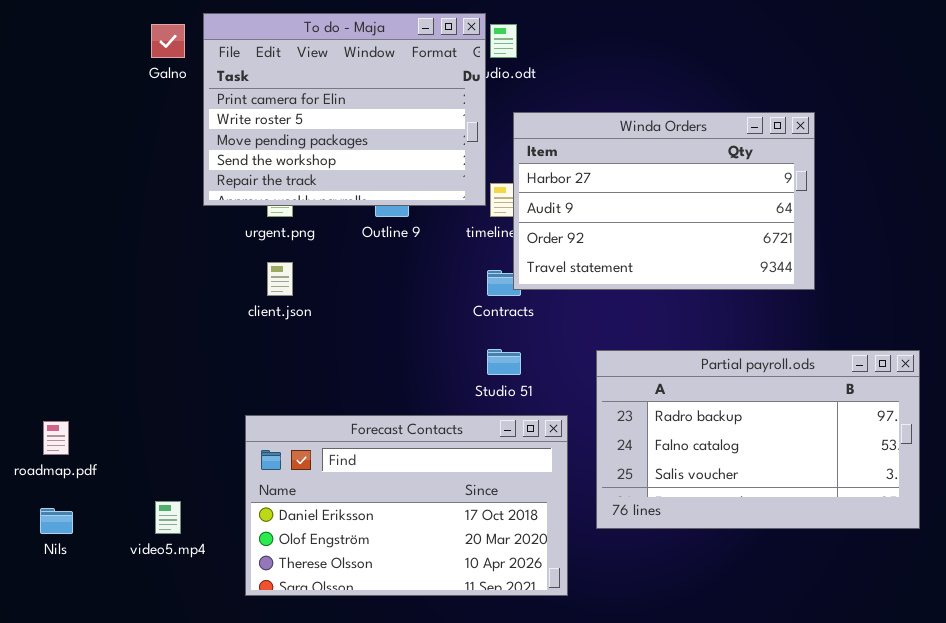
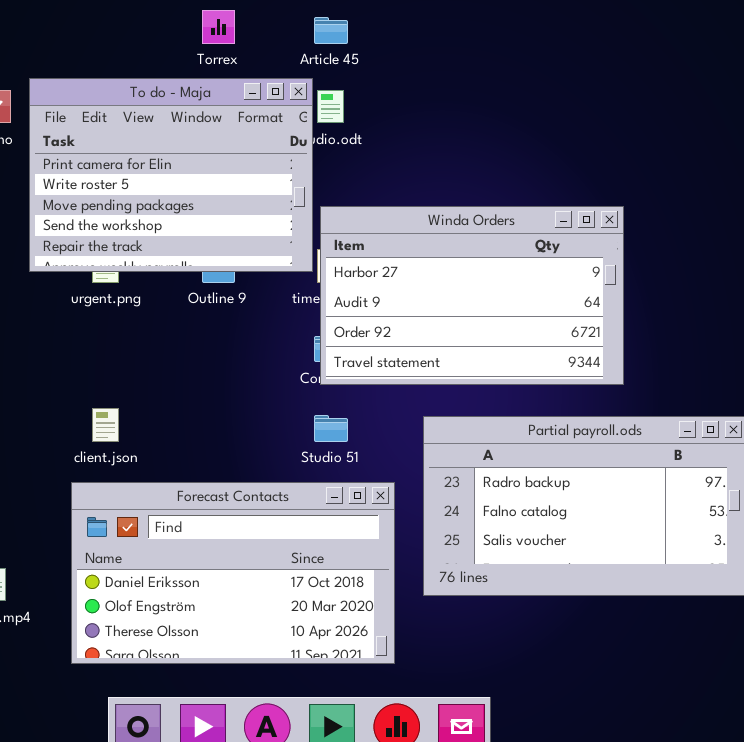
Winda Orders: [513,112,815,290] -> [320,206,624,385], moved
client.json: [267,262,293,296] -> [92,408,119,442], moved

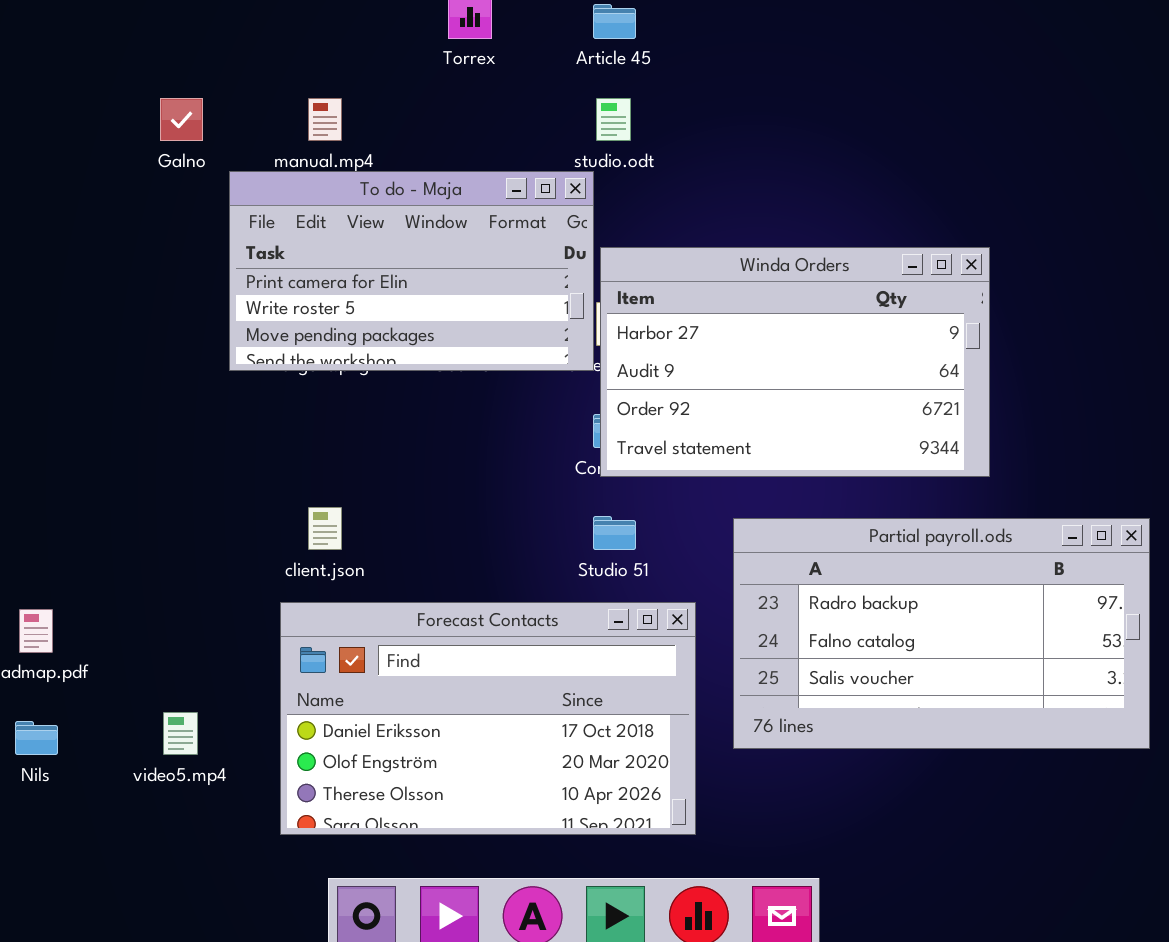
To do - Maja: [29,78,313,272] -> [229,171,594,371], moved, resized

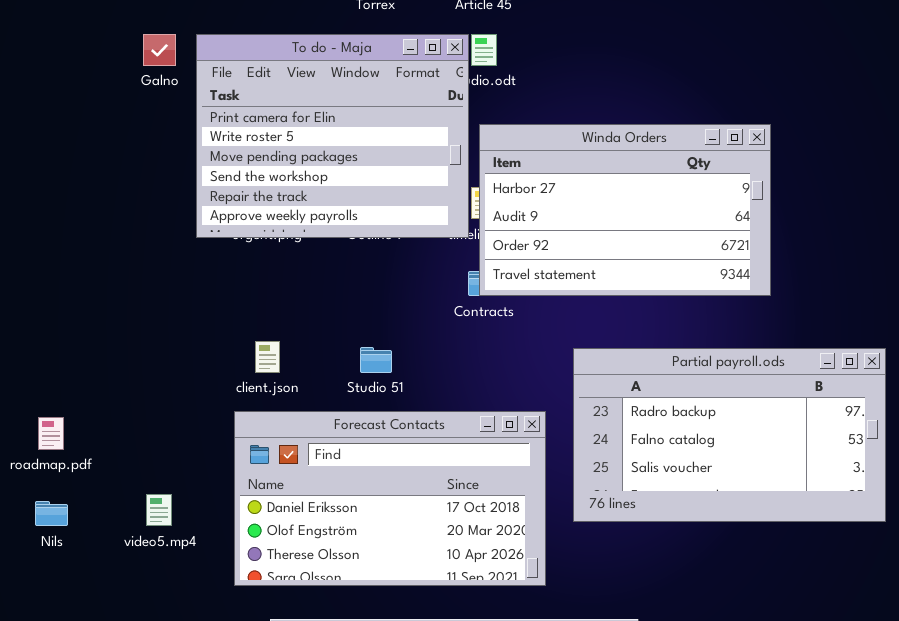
To do - Maja: [229,171,594,371] -> [196,34,469,238], resized
Winda Orders: [600,247,990,477] -> [479,124,771,296], moved
Studio 51: [593,516,636,550] -> [360,347,392,373], moved

